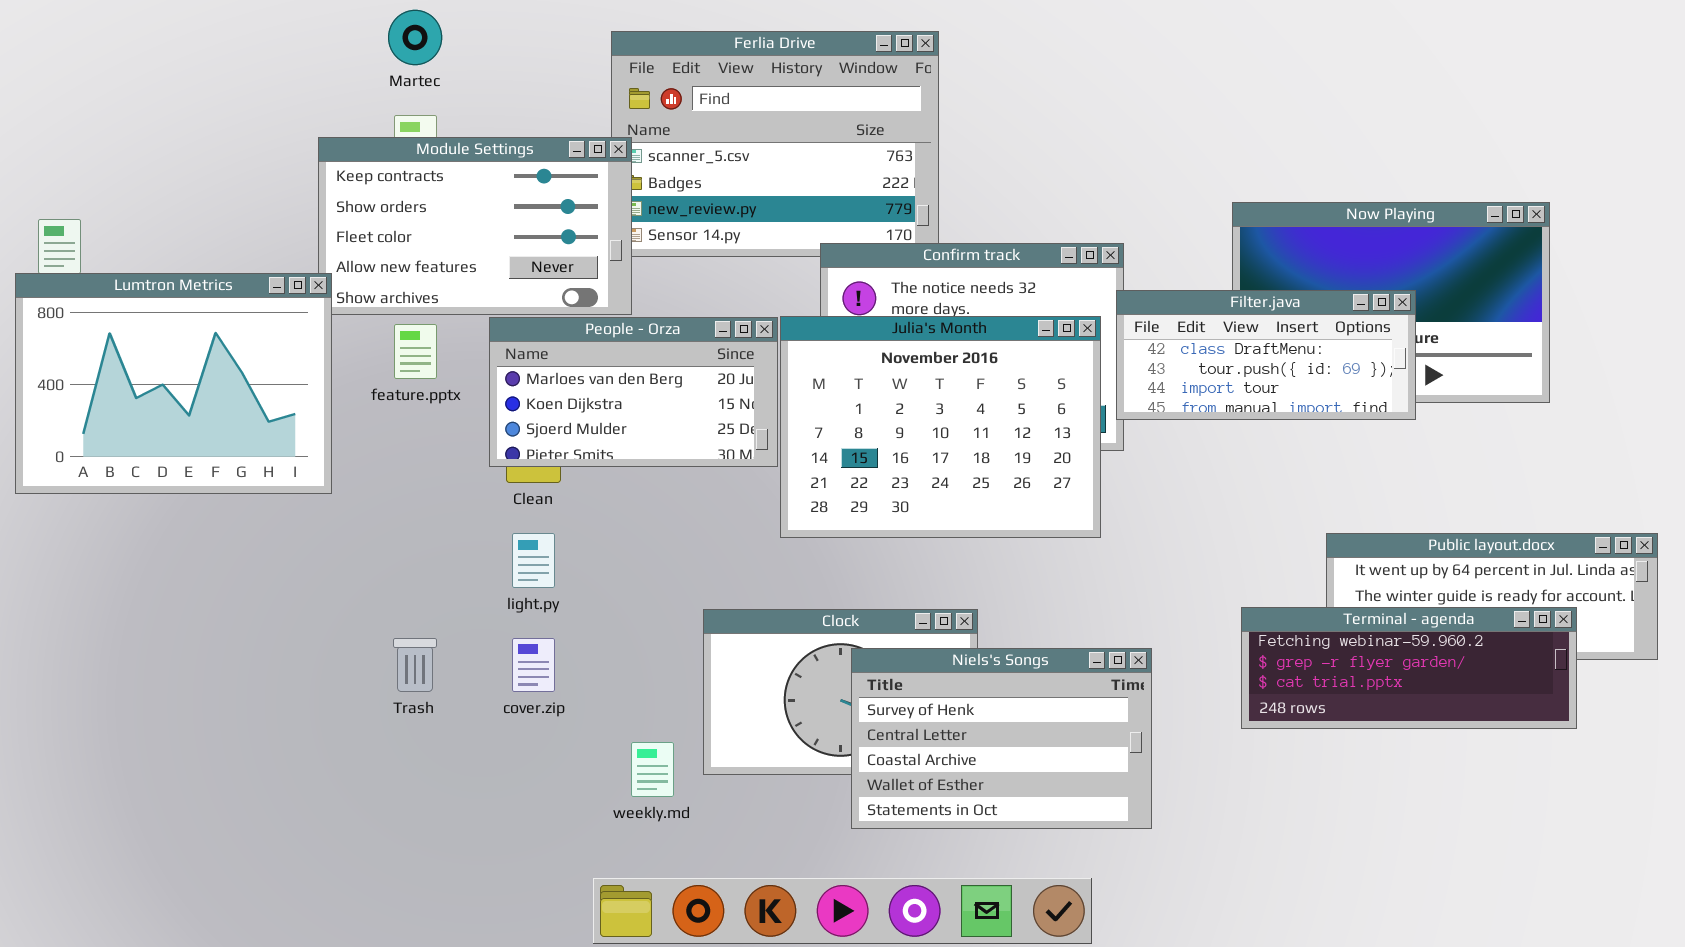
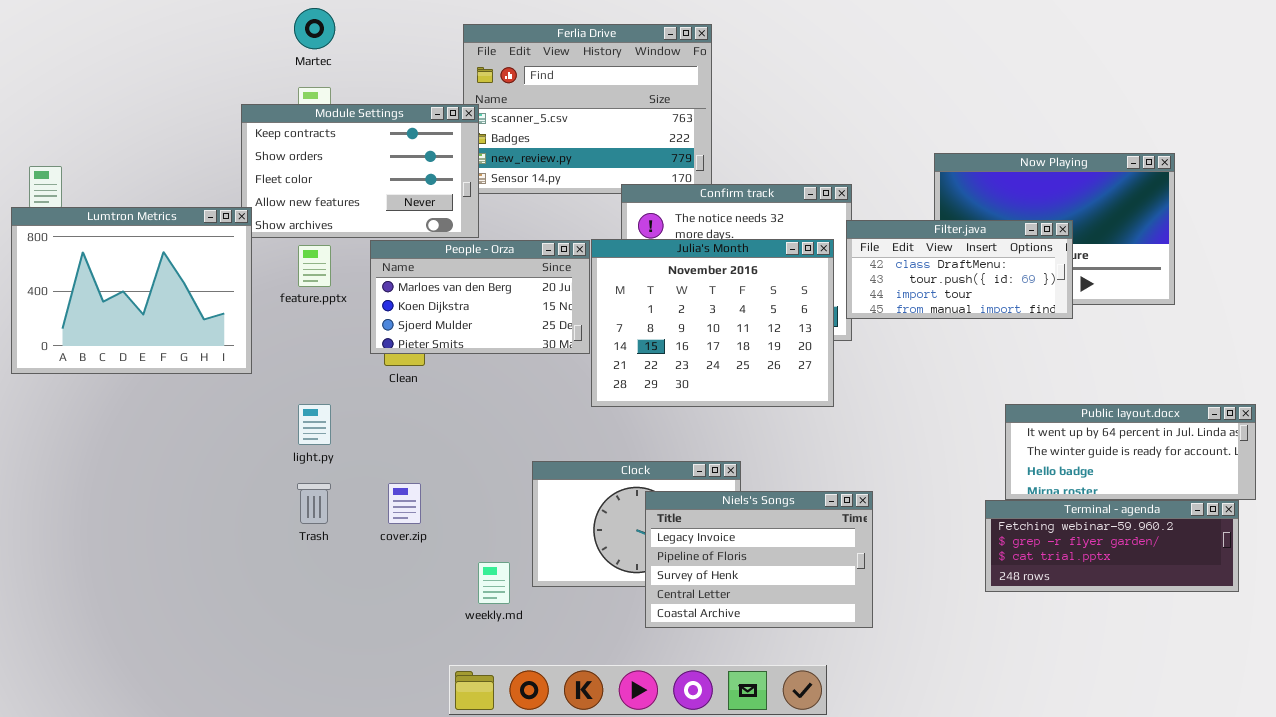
light.py: [512,533,555,588] -> [298,404,331,445], moved
Terminal - agenda: [1241,607,1577,729] -> [985,500,1239,592], moved
Niels's Songs: [851,648,1152,829] -> [645,491,873,628], scrolled up 2 rows

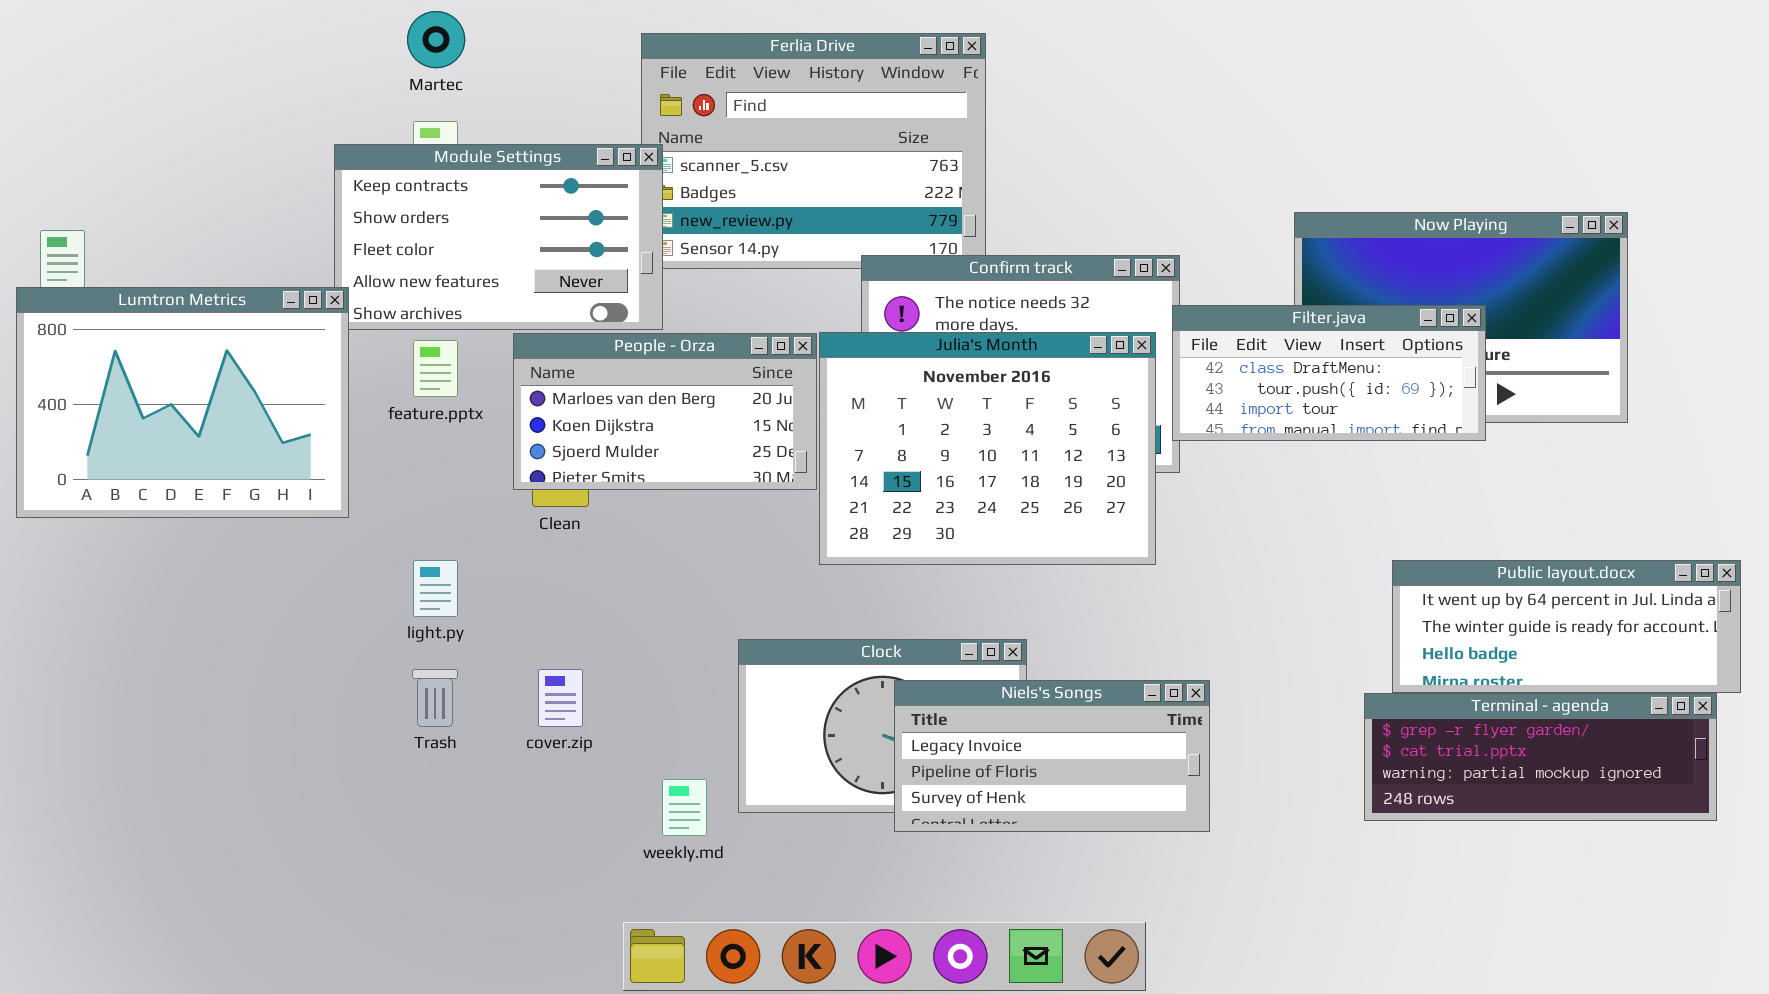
Niels's Songs: [645,491,873,628] -> [894,680,1210,832], resized
Terminal - agenda: [985,500,1239,592] -> [1364,693,1717,821], scrolled down 1 row

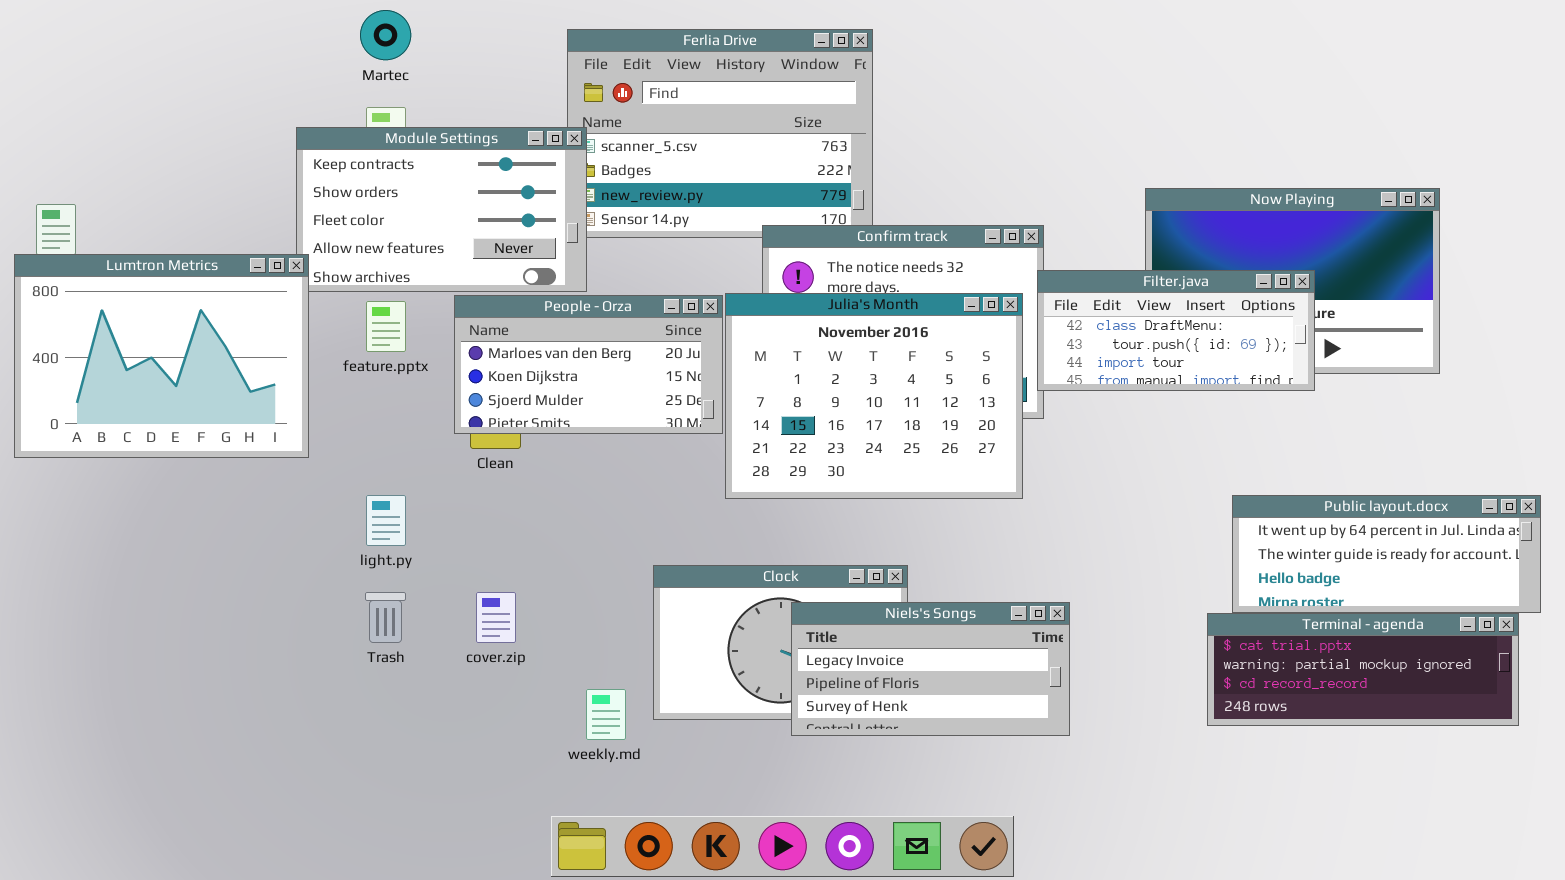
Terminal - agenda: [1364,693,1717,821] -> [1207,613,1519,726], scrolled down 1 row

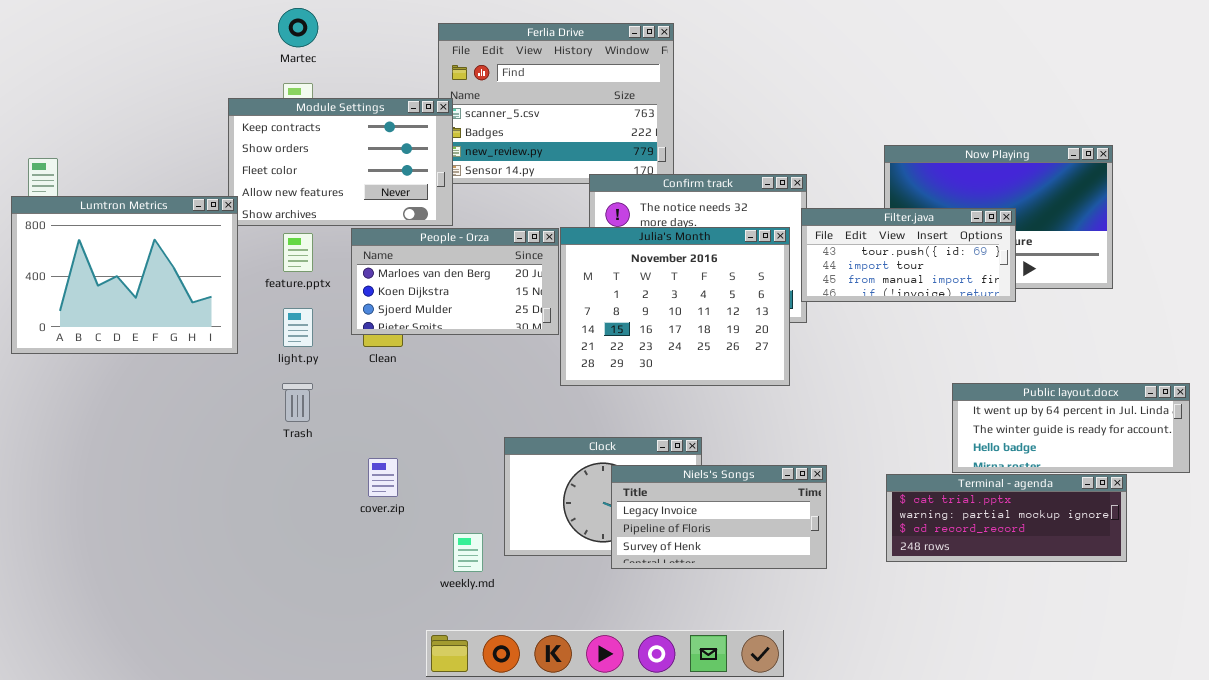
Filter.java: [1037,270,1315,391] -> [801,208,1016,302], scrolled down 1 row
light.py: [366,495,406,546] -> [283,308,313,347], moved
Trash: [365,592,406,643] -> [282,383,313,422], moved
Terminal - agenda: [1207,613,1519,726] -> [886,474,1127,562], moved

